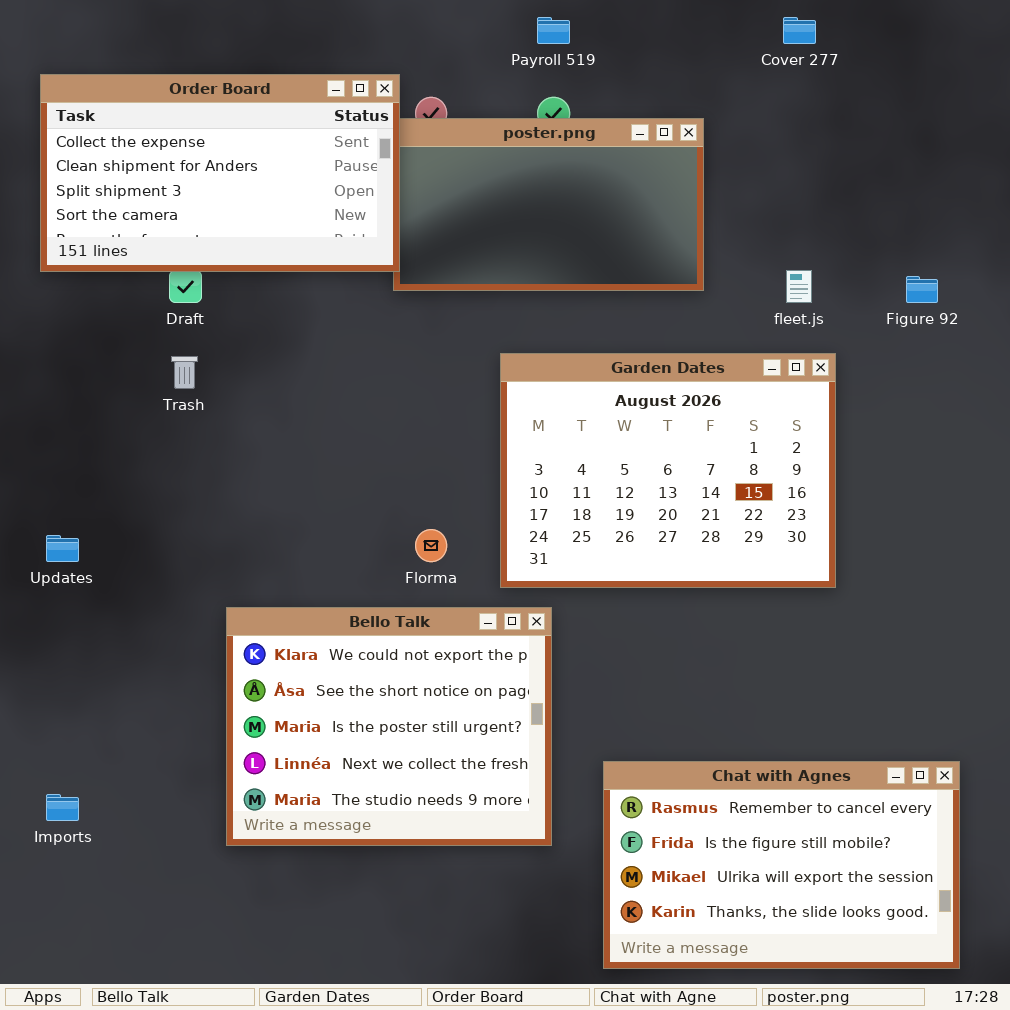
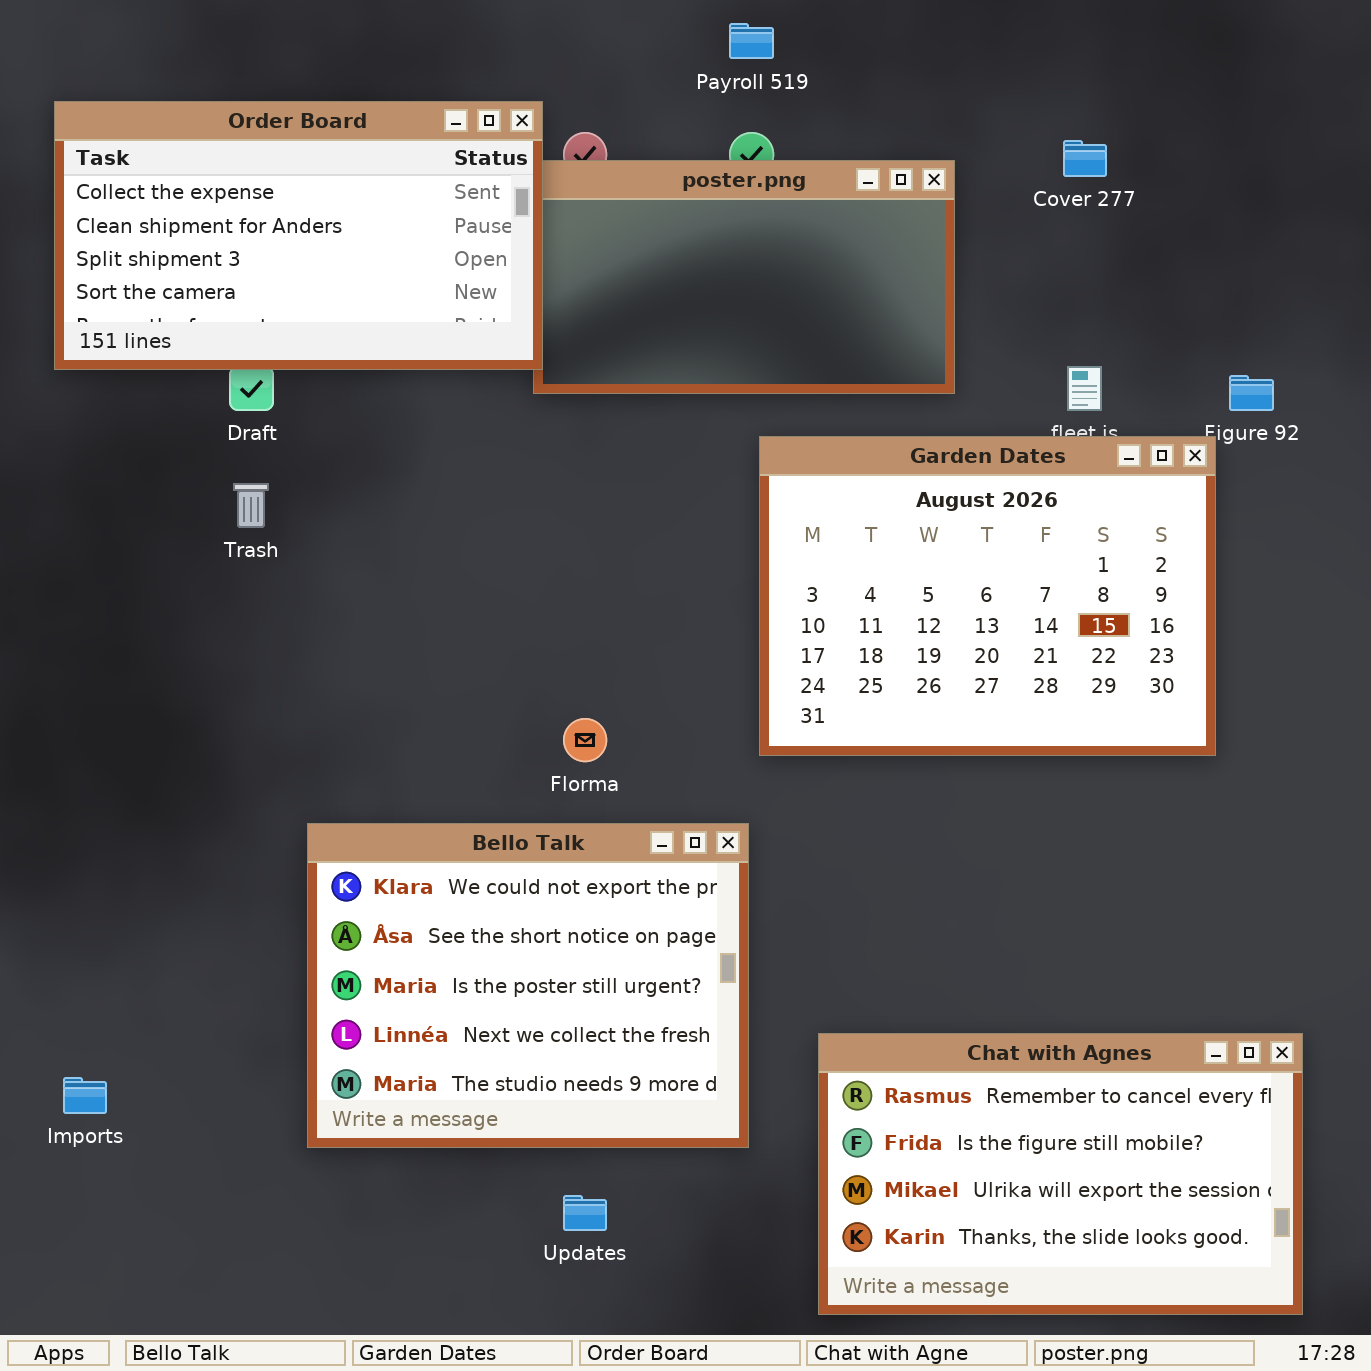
Cover 277: [783,17,816,44] -> [1063,140,1107,177], moved
Garden Dates: [500,353,836,588] -> [759,436,1216,756], moved
Updates: [46,535,79,562] -> [563,1195,607,1231], moved

